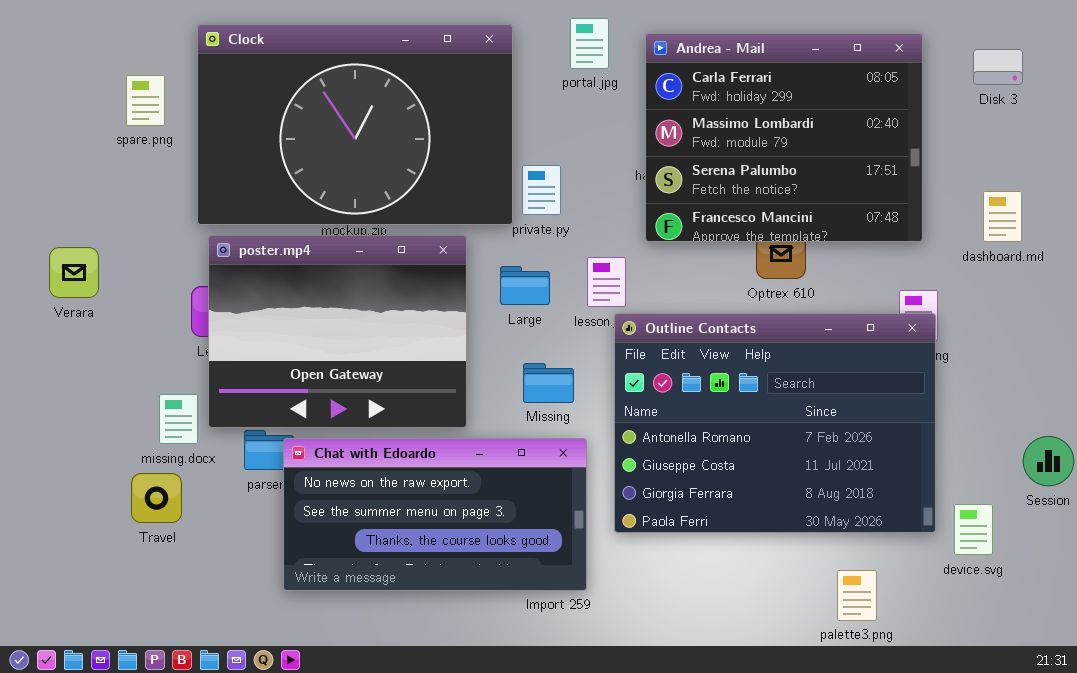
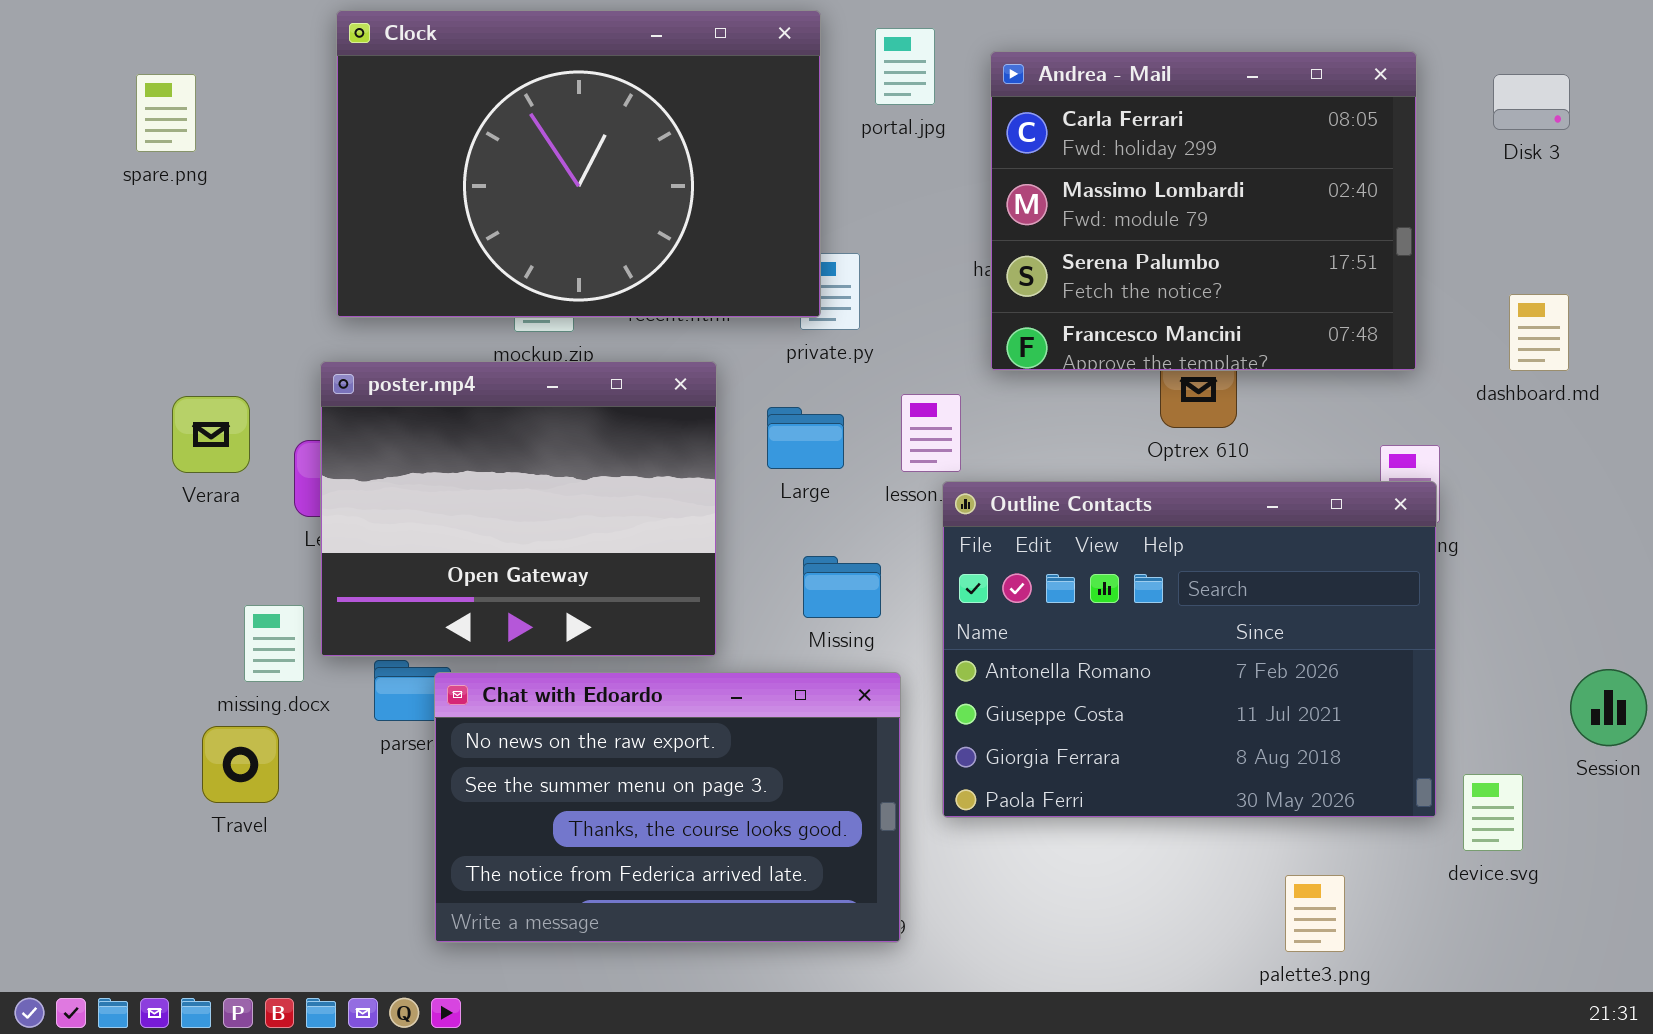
Clock: [197,24,513,225] -> [336,10,821,318], moved
spare.png: [126,75,165,126] -> [136,74,196,152], moved
Verara: [49,247,99,298] -> [172,396,250,473], moved
Chat with Edoardo: [283,438,587,591] -> [434,672,901,943], resized

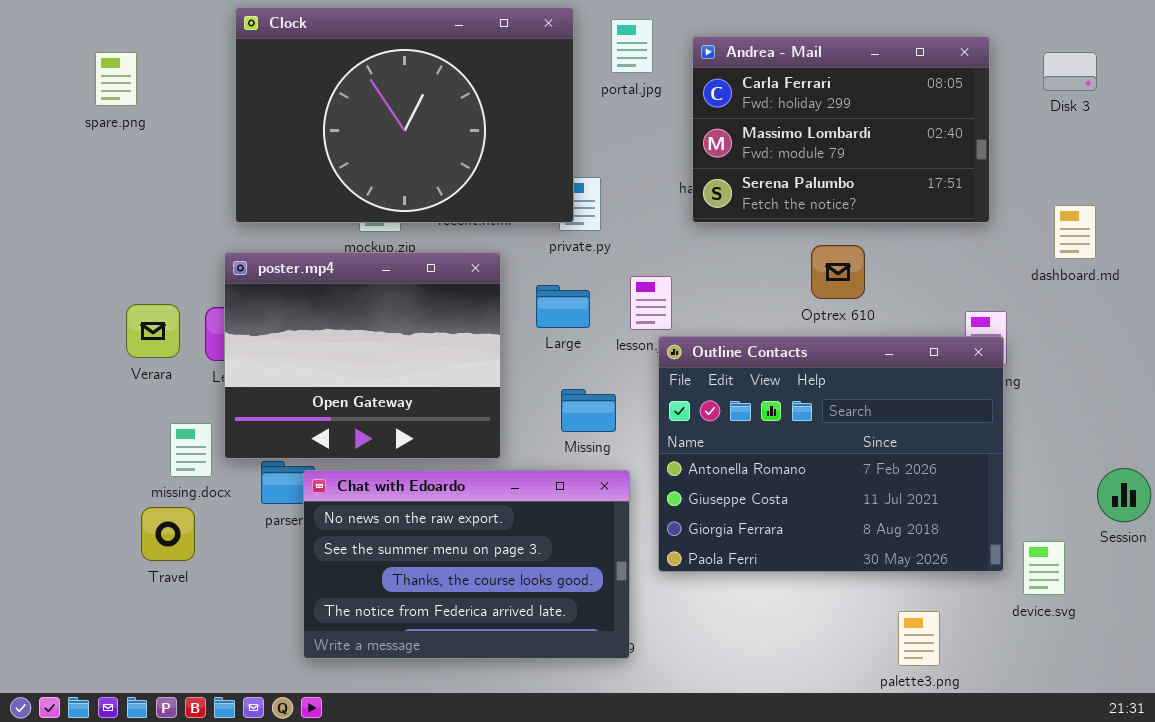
Andrea - Mail: [990,51,1417,371] -> [692,36,990,223], resized
Verara: [172,396,250,473] -> [126,304,180,358], moved

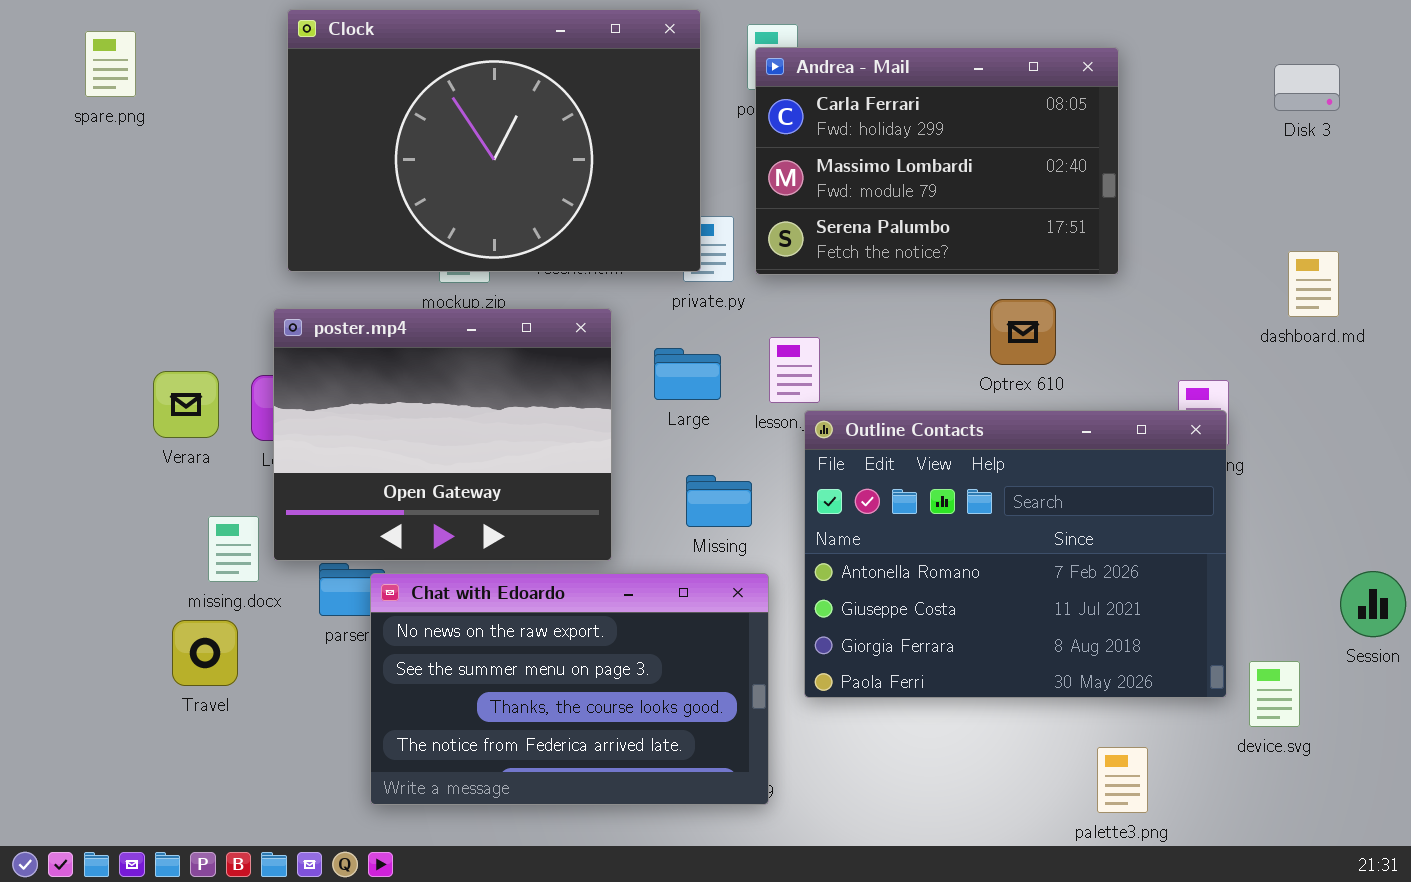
Andrea - Mail: [692,36,990,223] -> [755,47,1119,275], moved
spare.png: [95,52,137,106] -> [85,31,136,97], moved

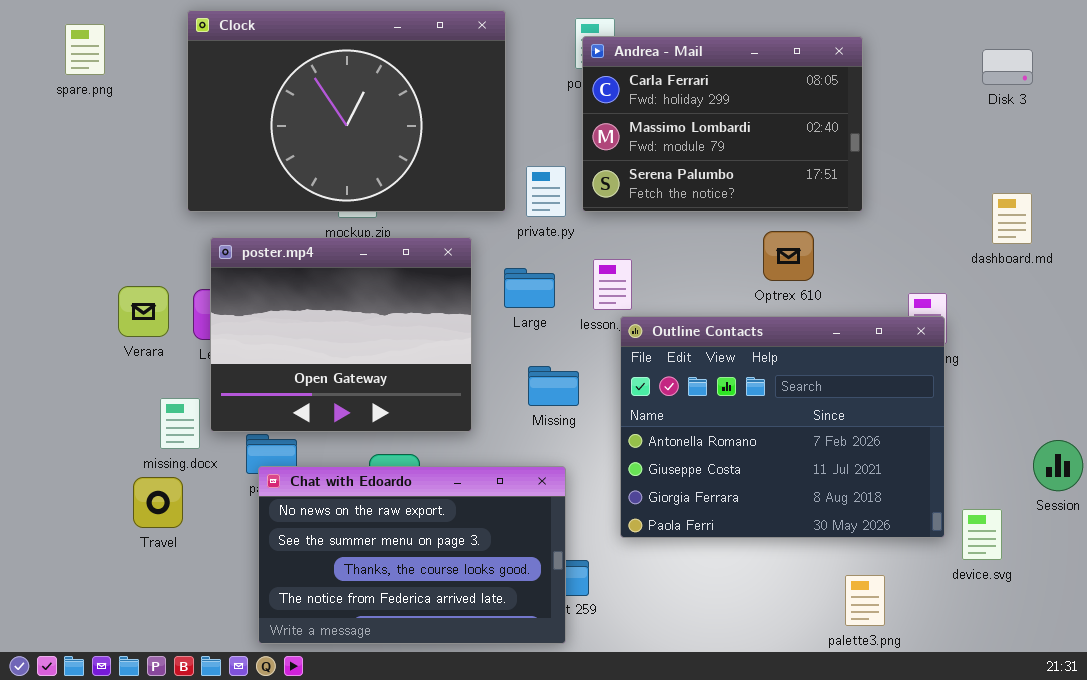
Clock: [287,9,701,272] -> [187,10,506,212], moved
Chat with Edoardo: [370,573,769,805] -> [258,466,566,644], moved

